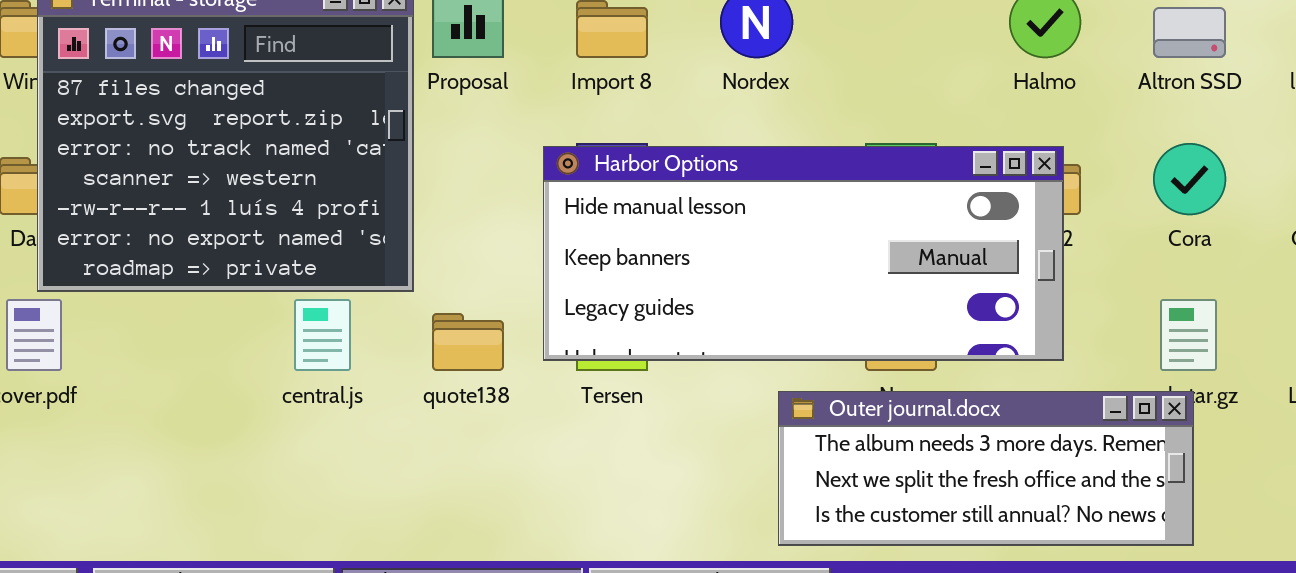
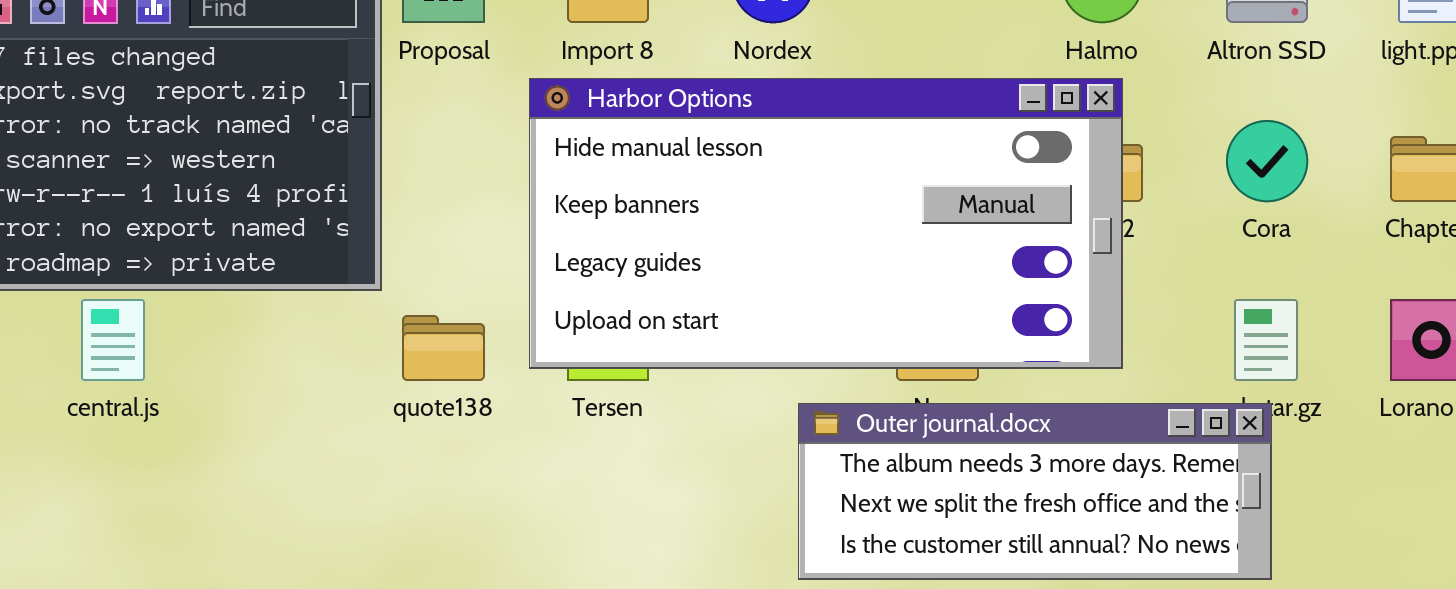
Harbor Options: [543,146,1064,361] -> [529,78,1123,369], resized
central.js: [294,299,351,371] -> [81,299,145,381], moved

